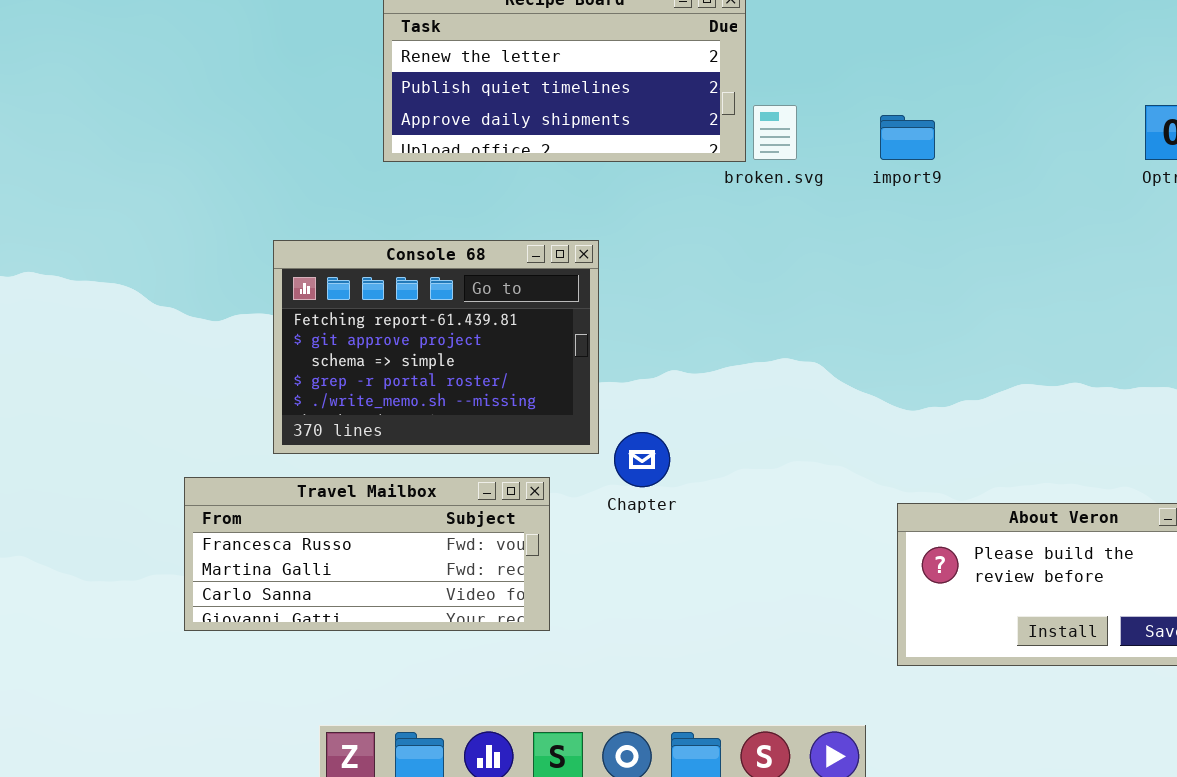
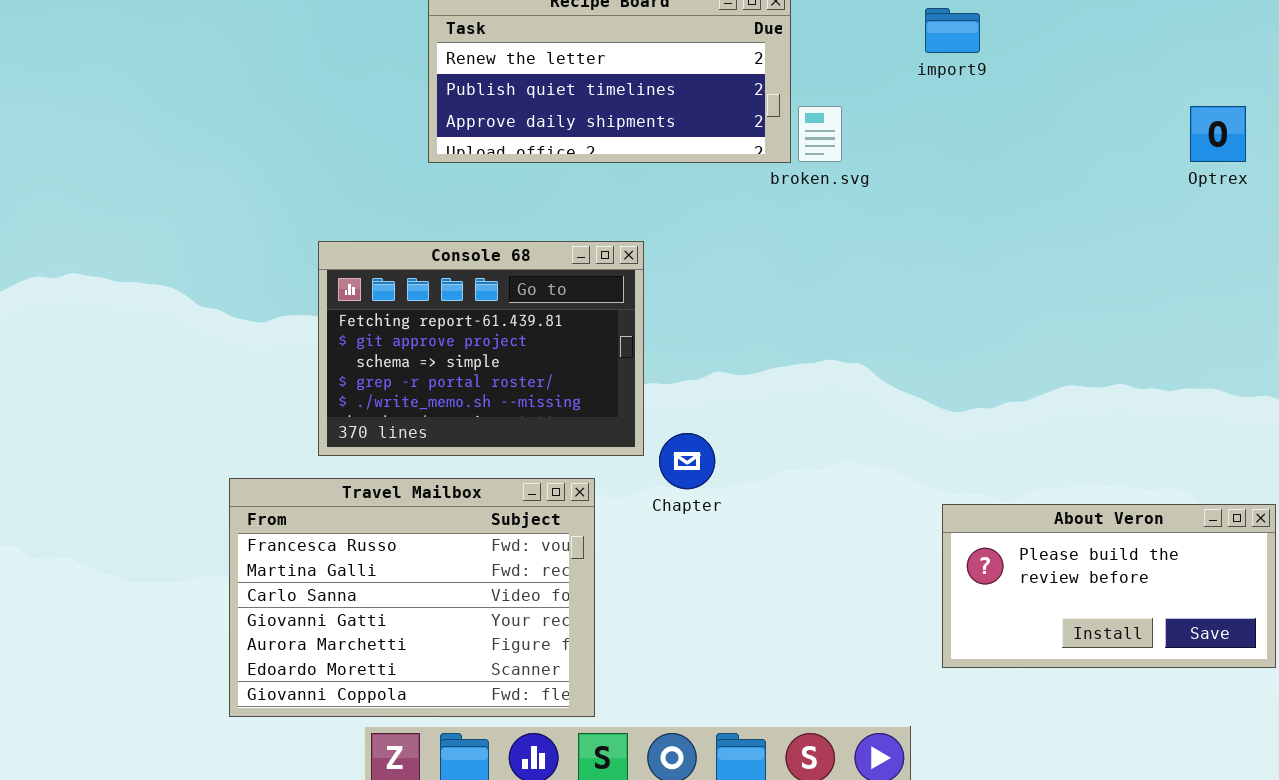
import9: [880,115,935,160] -> [925,8,980,53], moved
Travel Mailbox: [184,477,550,631] -> [229,478,595,717], resized

